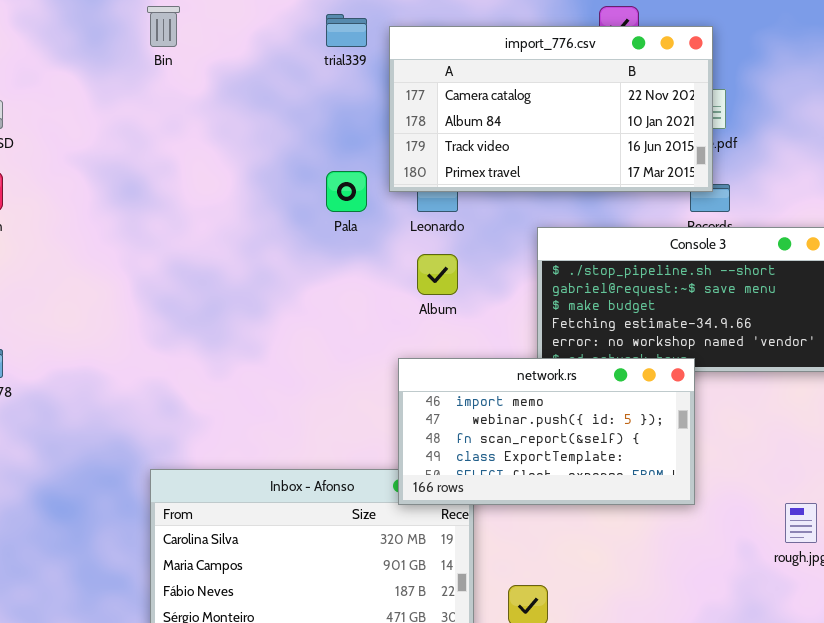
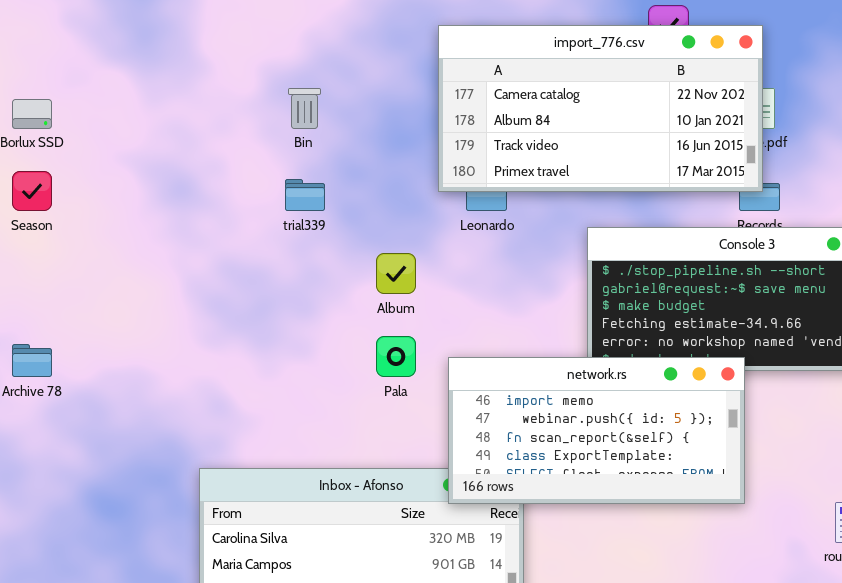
Bin: [147,6,180,47] -> [288,88,321,129], moved
trial339: [326,14,367,47] -> [285,179,325,211], moved
Pala: [326,171,367,212] -> [376,336,416,377], moved
Album: [417,254,458,295] -> [376,253,416,294], moved

